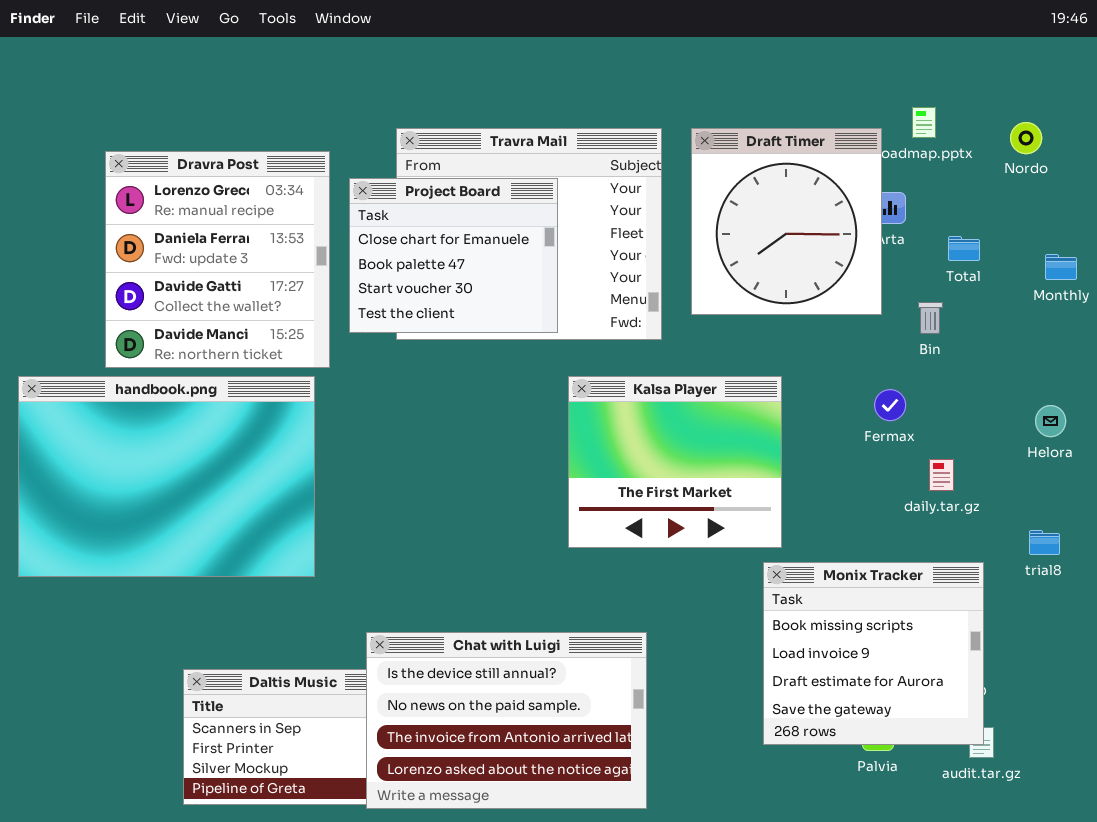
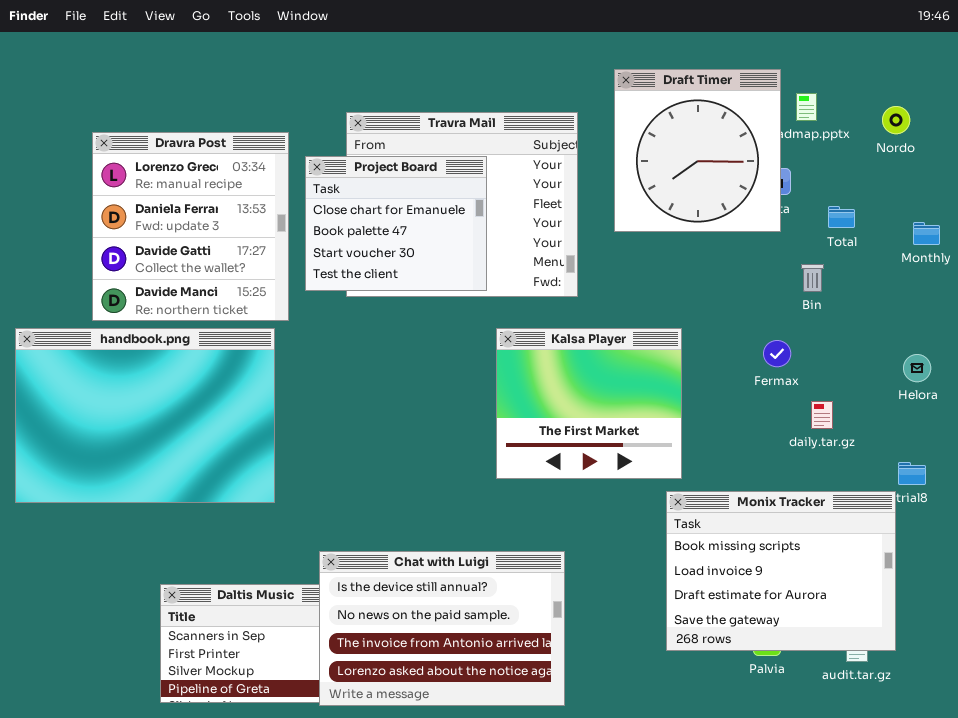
Draft Timer: [691,128,882,315] -> [614,69,781,232], moved
Monix Tracker: [763,562,984,745] -> [666,491,896,651], resized

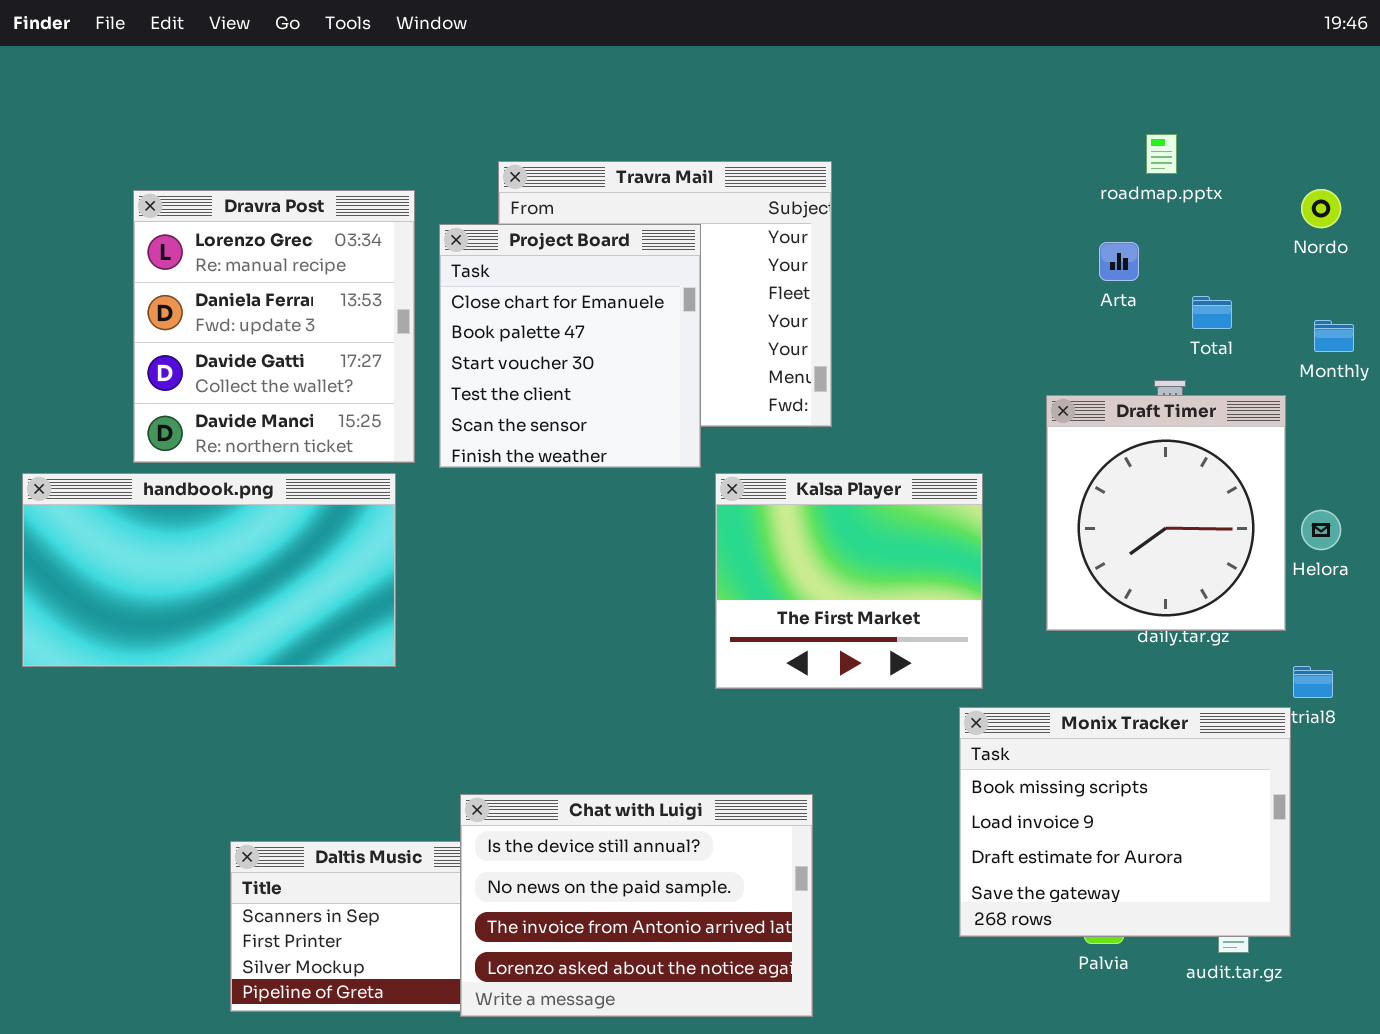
Draft Timer: [614,69,781,232] -> [1046,395,1286,631], moved
Nordo: [882,106,910,134] -> [1301,189,1341,228], moved
Project Board: [305,156,487,291] -> [439,224,701,468], resized
handbook.png: [15,328,275,503] -> [22,473,396,667], resized

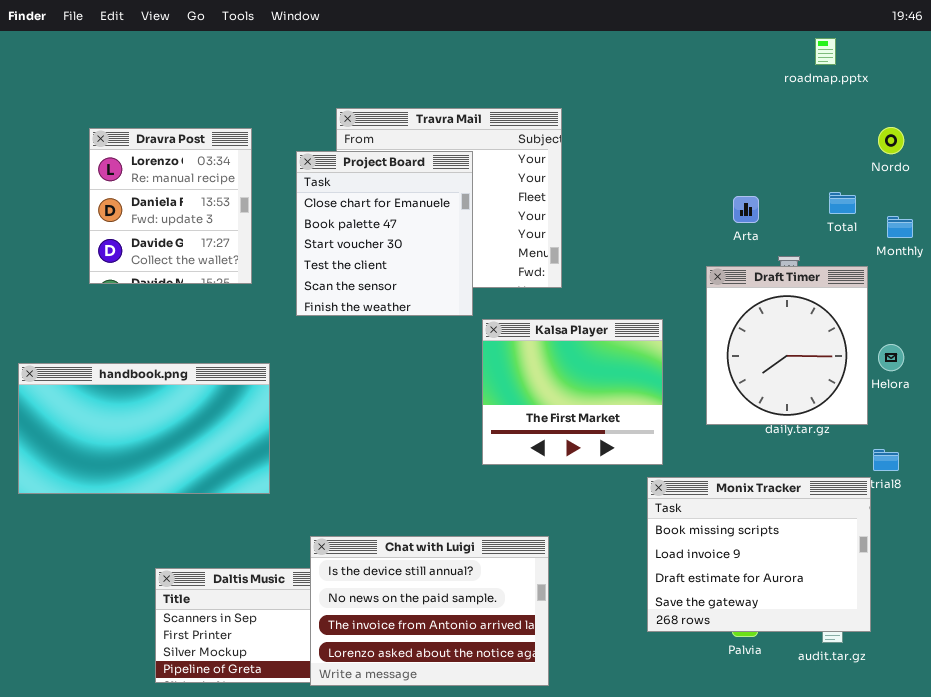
roadmap.pptx: [1146,134,1177,174] -> [815,38,836,65], moved
Dravra Post: [133,190,415,463] -> [89,128,252,284], resized
Arta: [1099,242,1139,281] -> [733,196,759,223], moved
Total: [1192,296,1232,329] -> [829,192,856,214], moved
handbook.png: [22,473,396,667] -> [18,363,270,494], moved

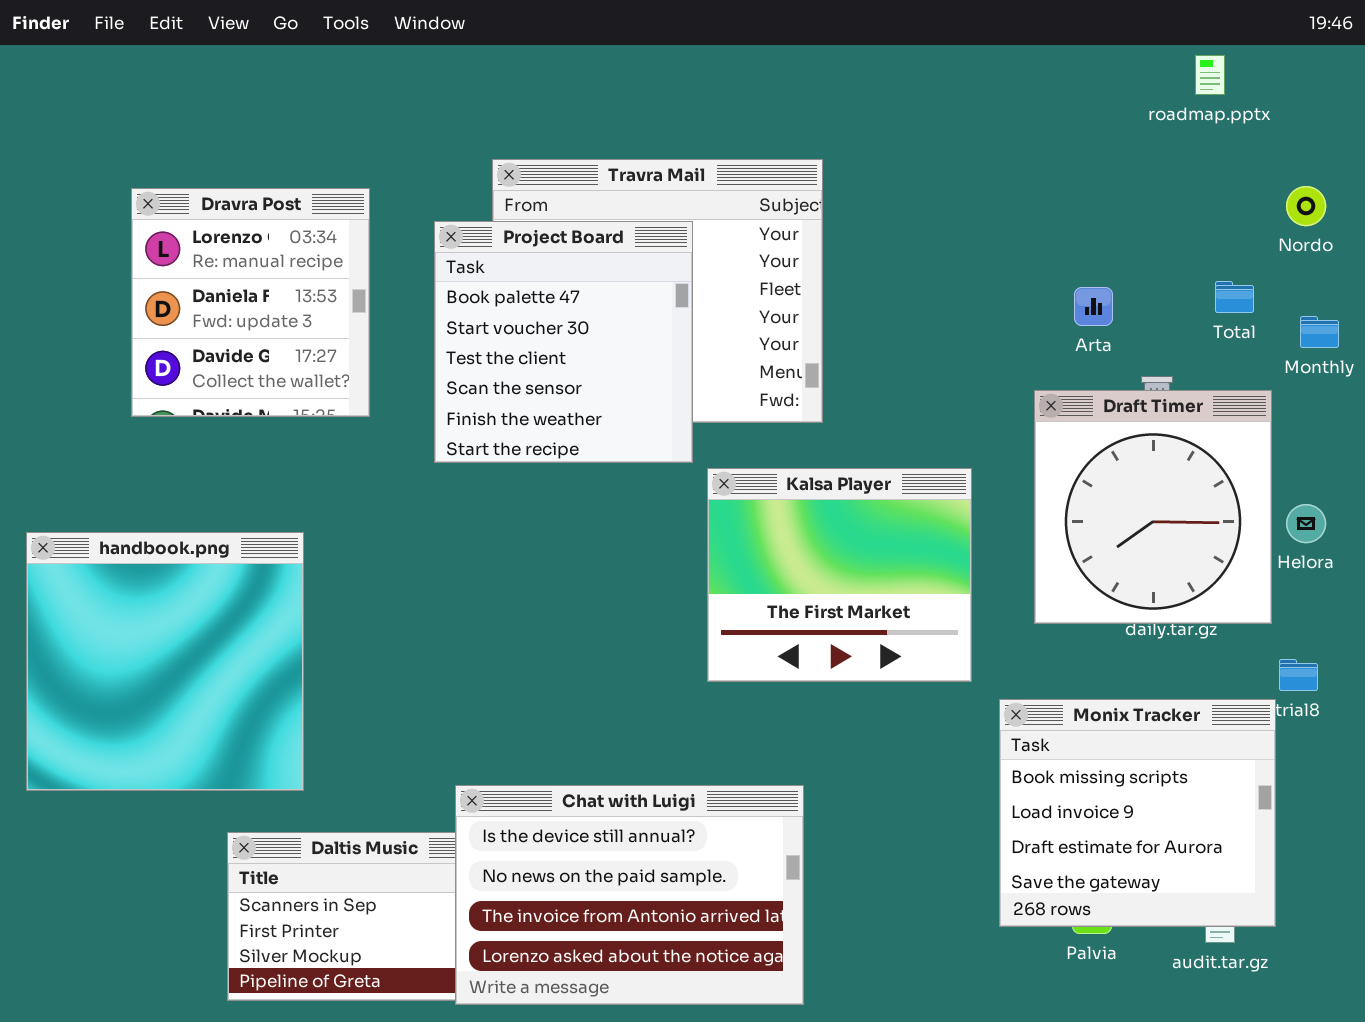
Project Board: [296,151,473,316] -> [434,221,693,463], scrolled down 1 row
handbook.png: [18,363,270,494] -> [26,532,304,791], resized
Monix Tracker: [647,477,871,632] -> [999,699,1276,927], resized

